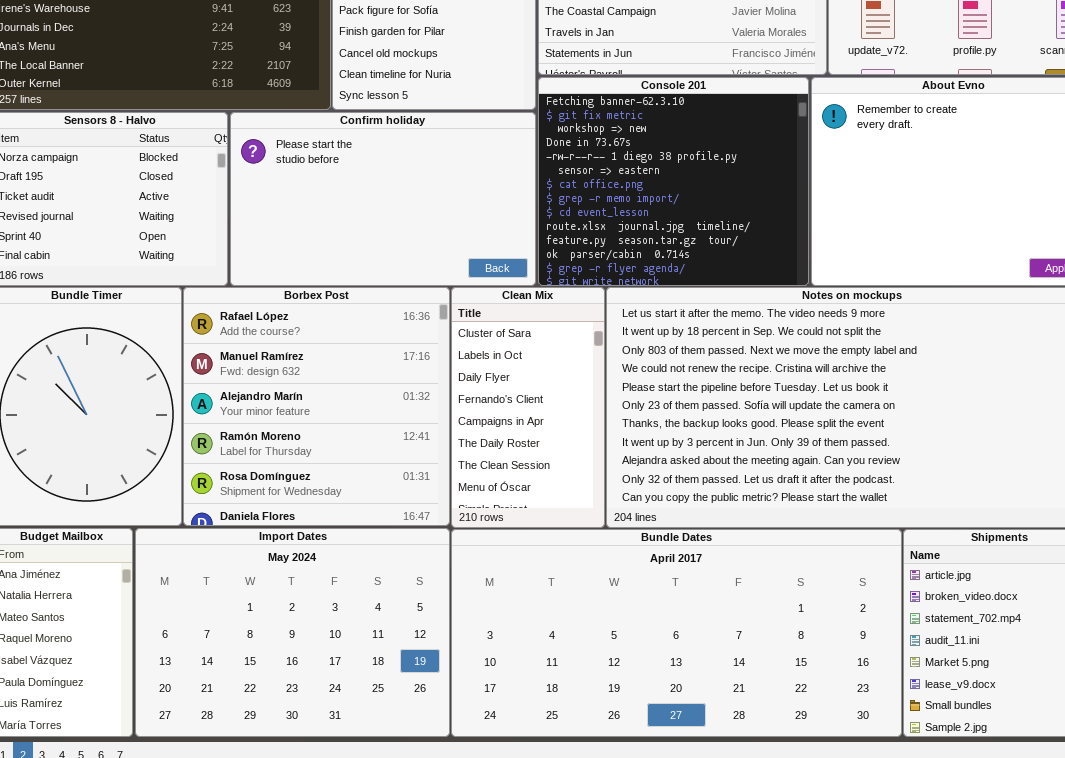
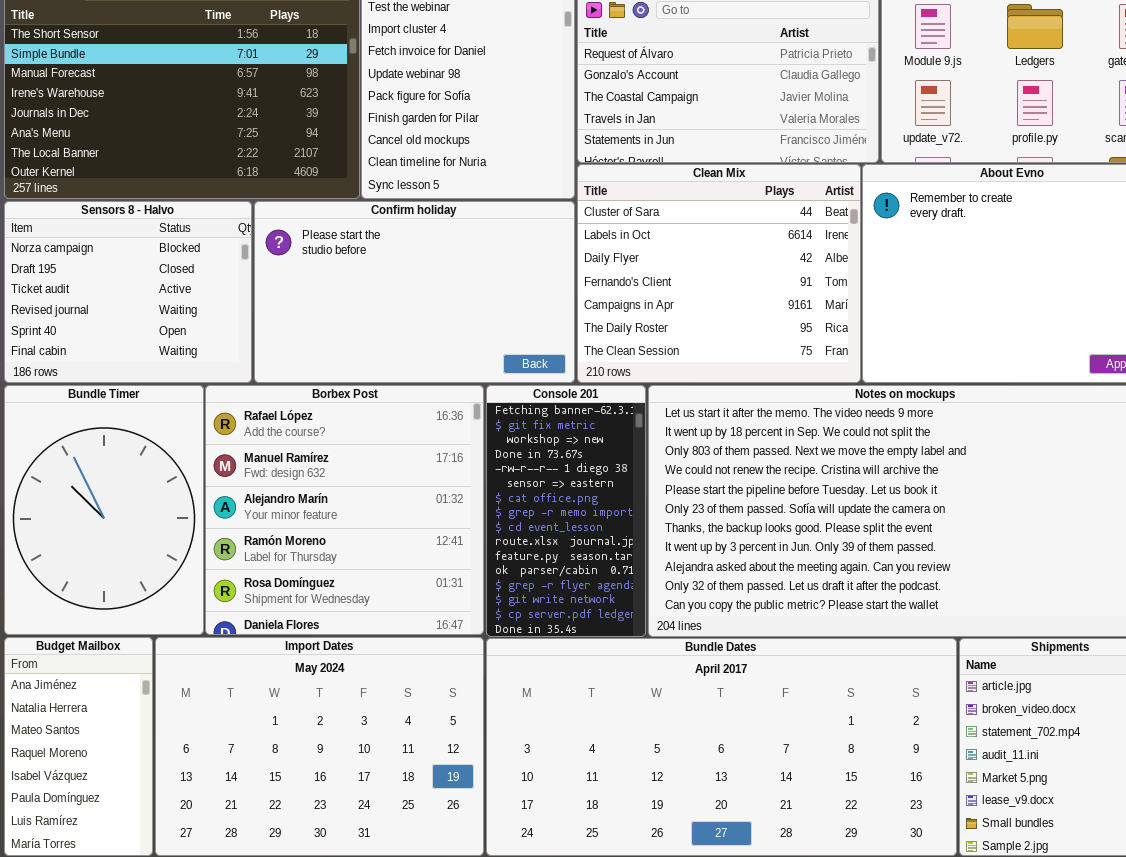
Console 201: [538,77,809,286] -> [486,385,646,637], moved, resized
Clean Mix: [451,287,605,528] -> [577,164,861,383], moved, resized

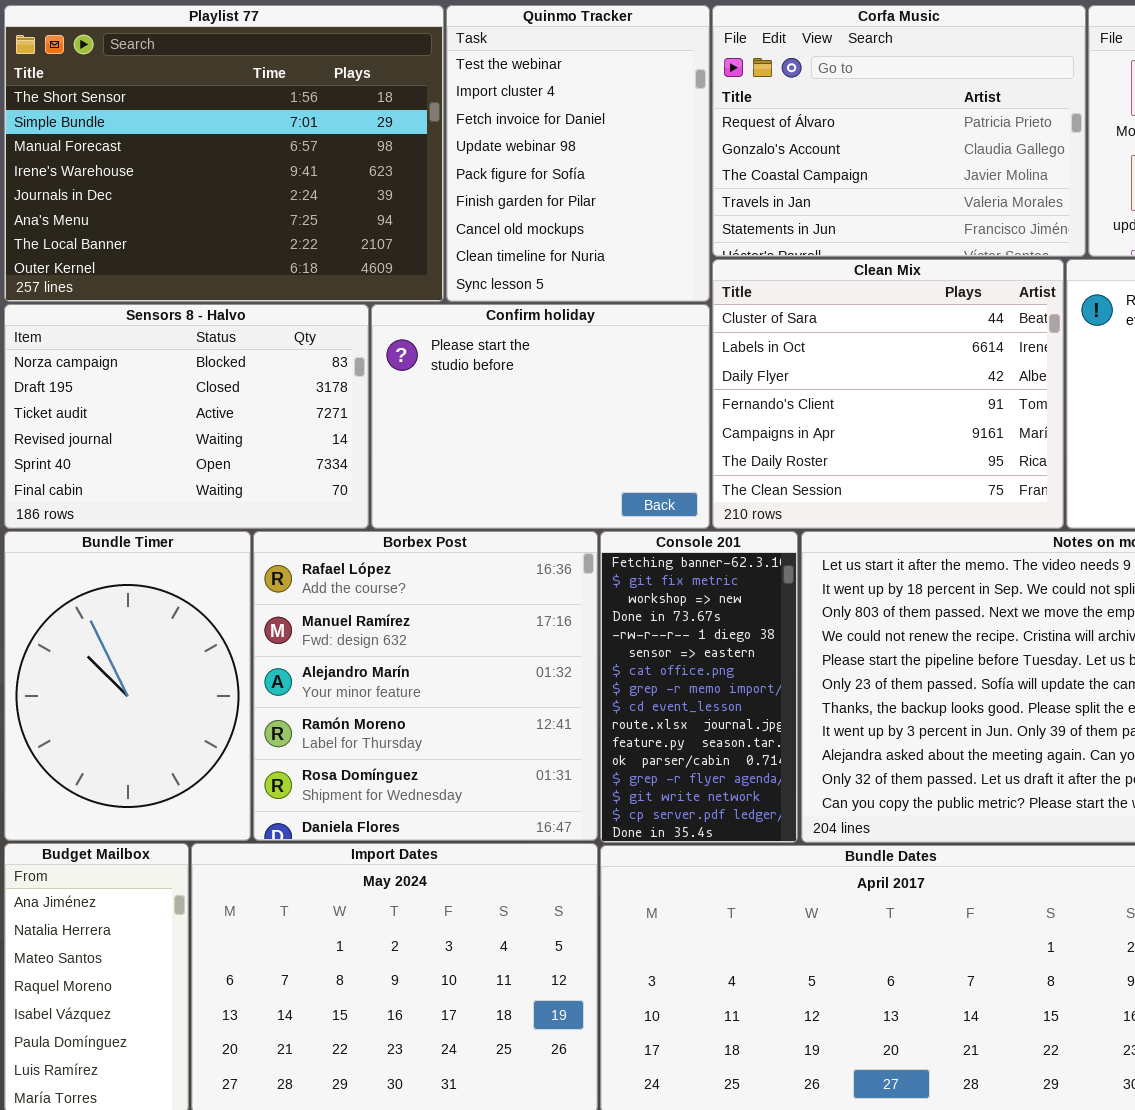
Sensors 8 - Halvo: [4,201,252,383] -> [4,304,369,529], resized
Confirm holiday: [254,201,575,383] -> [371,304,710,529], resized

